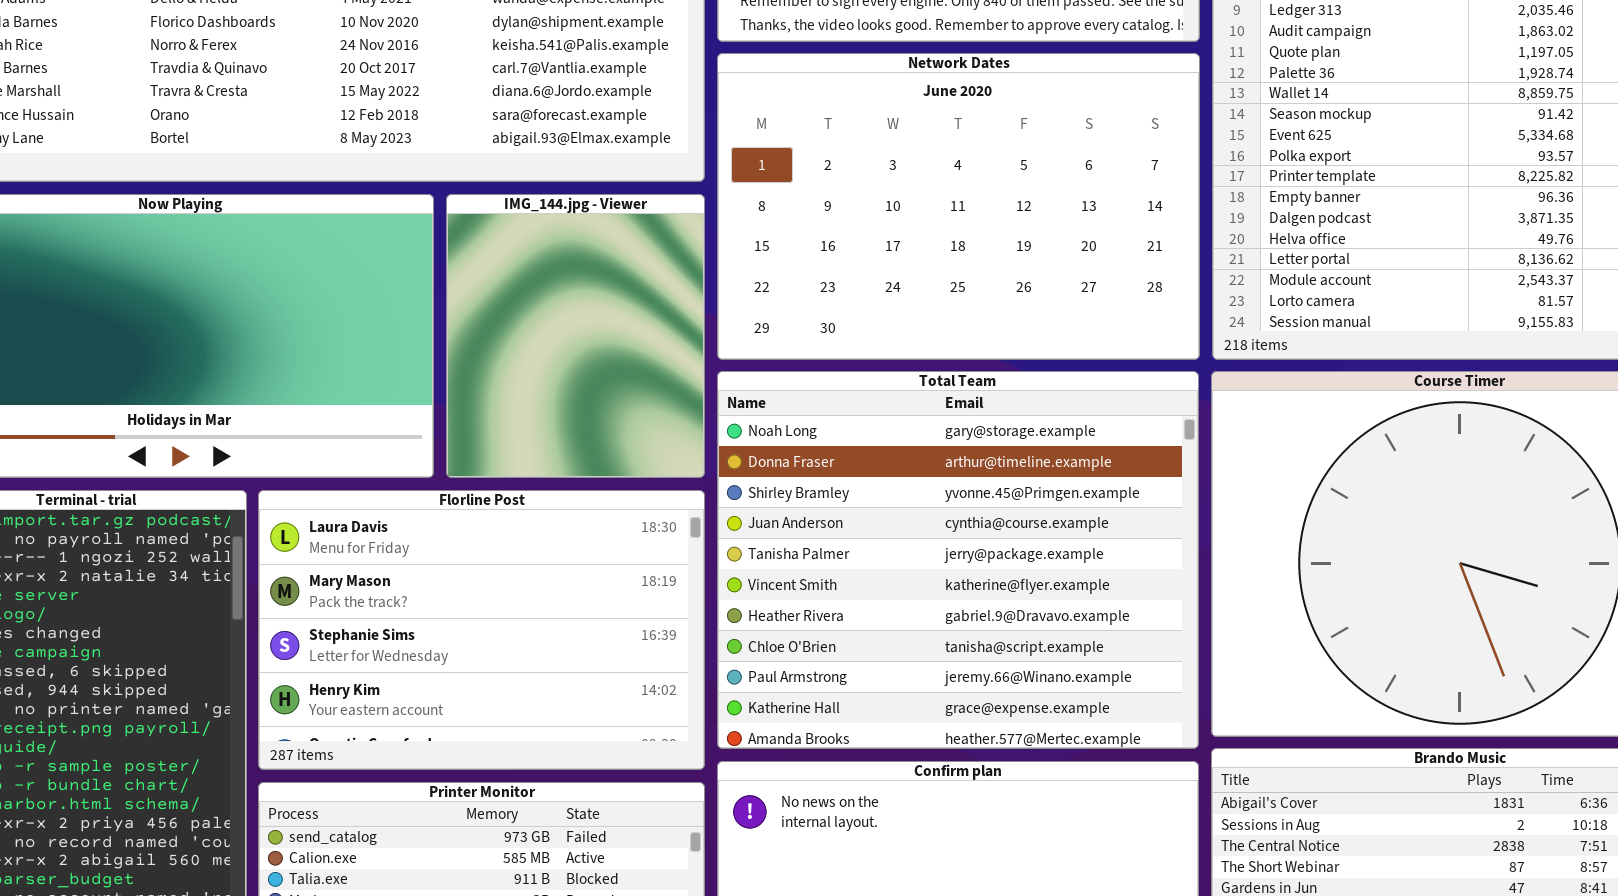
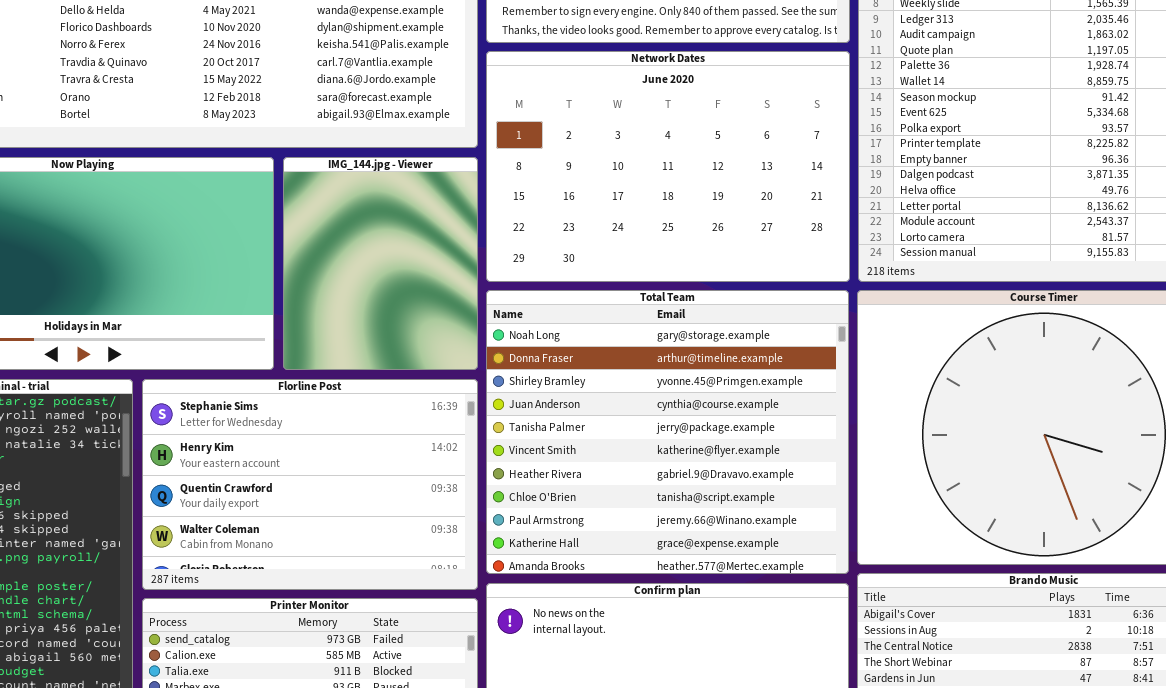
Florline Post: [258,490,705,770] -> [142,379,478,590], scrolled down 2 rows

